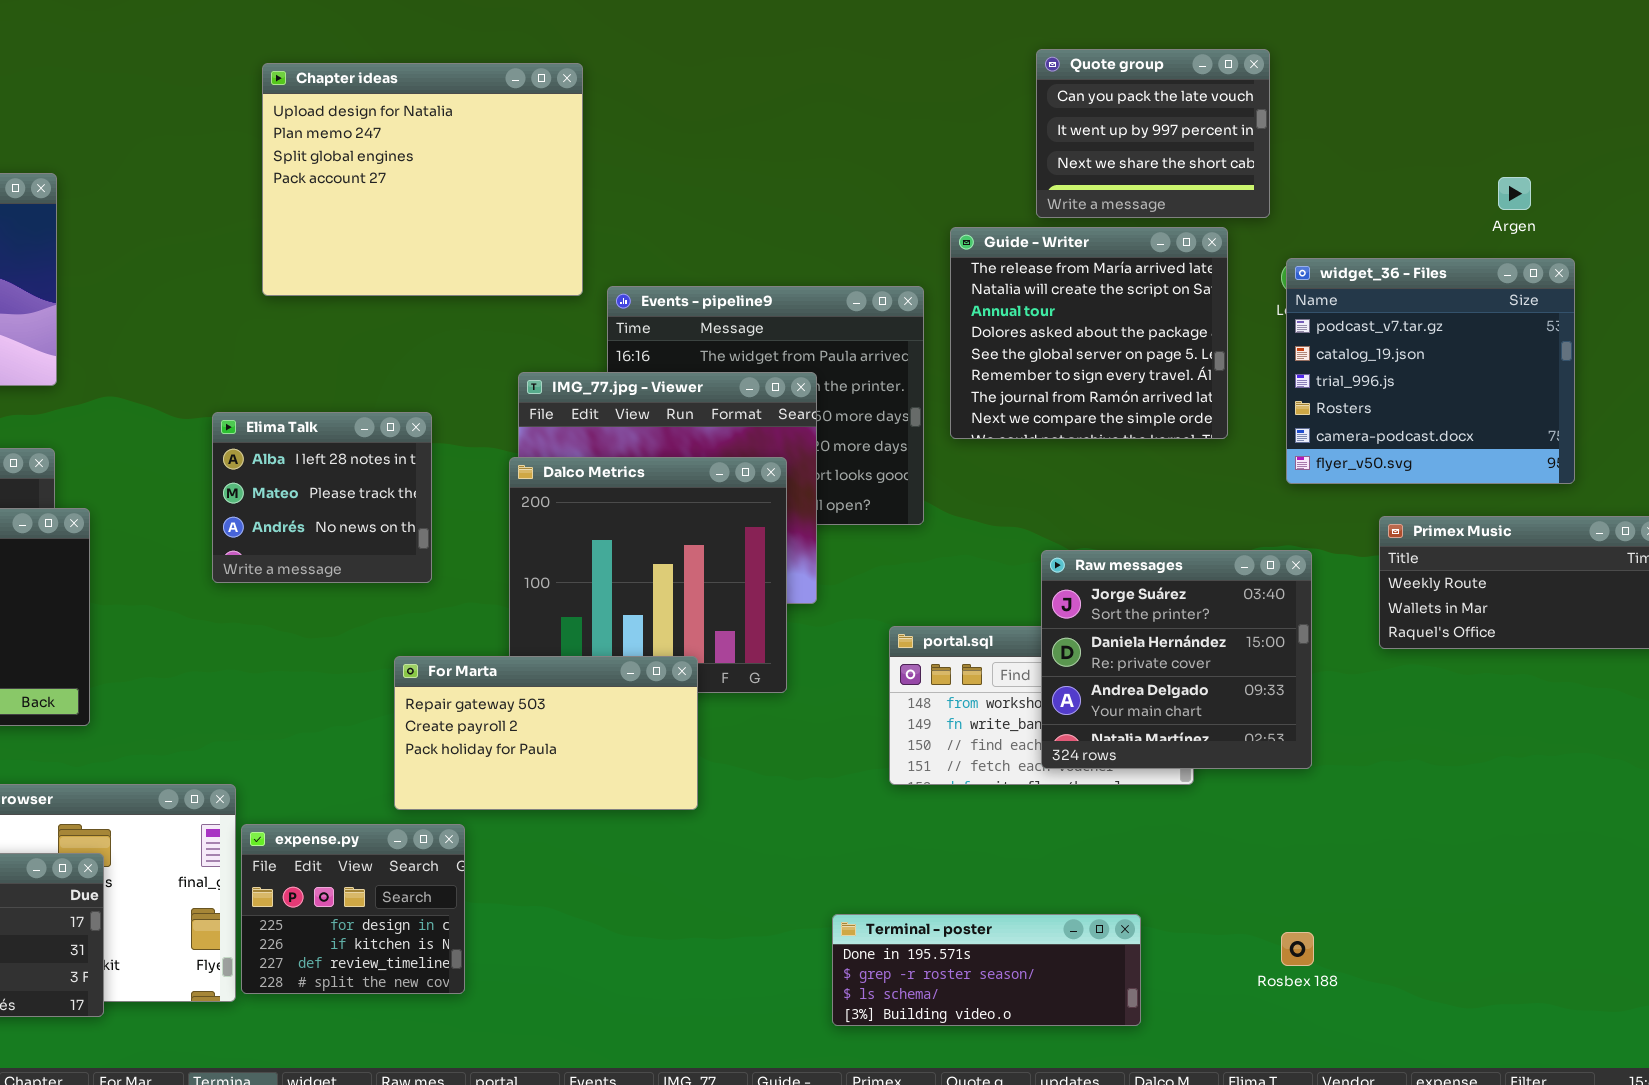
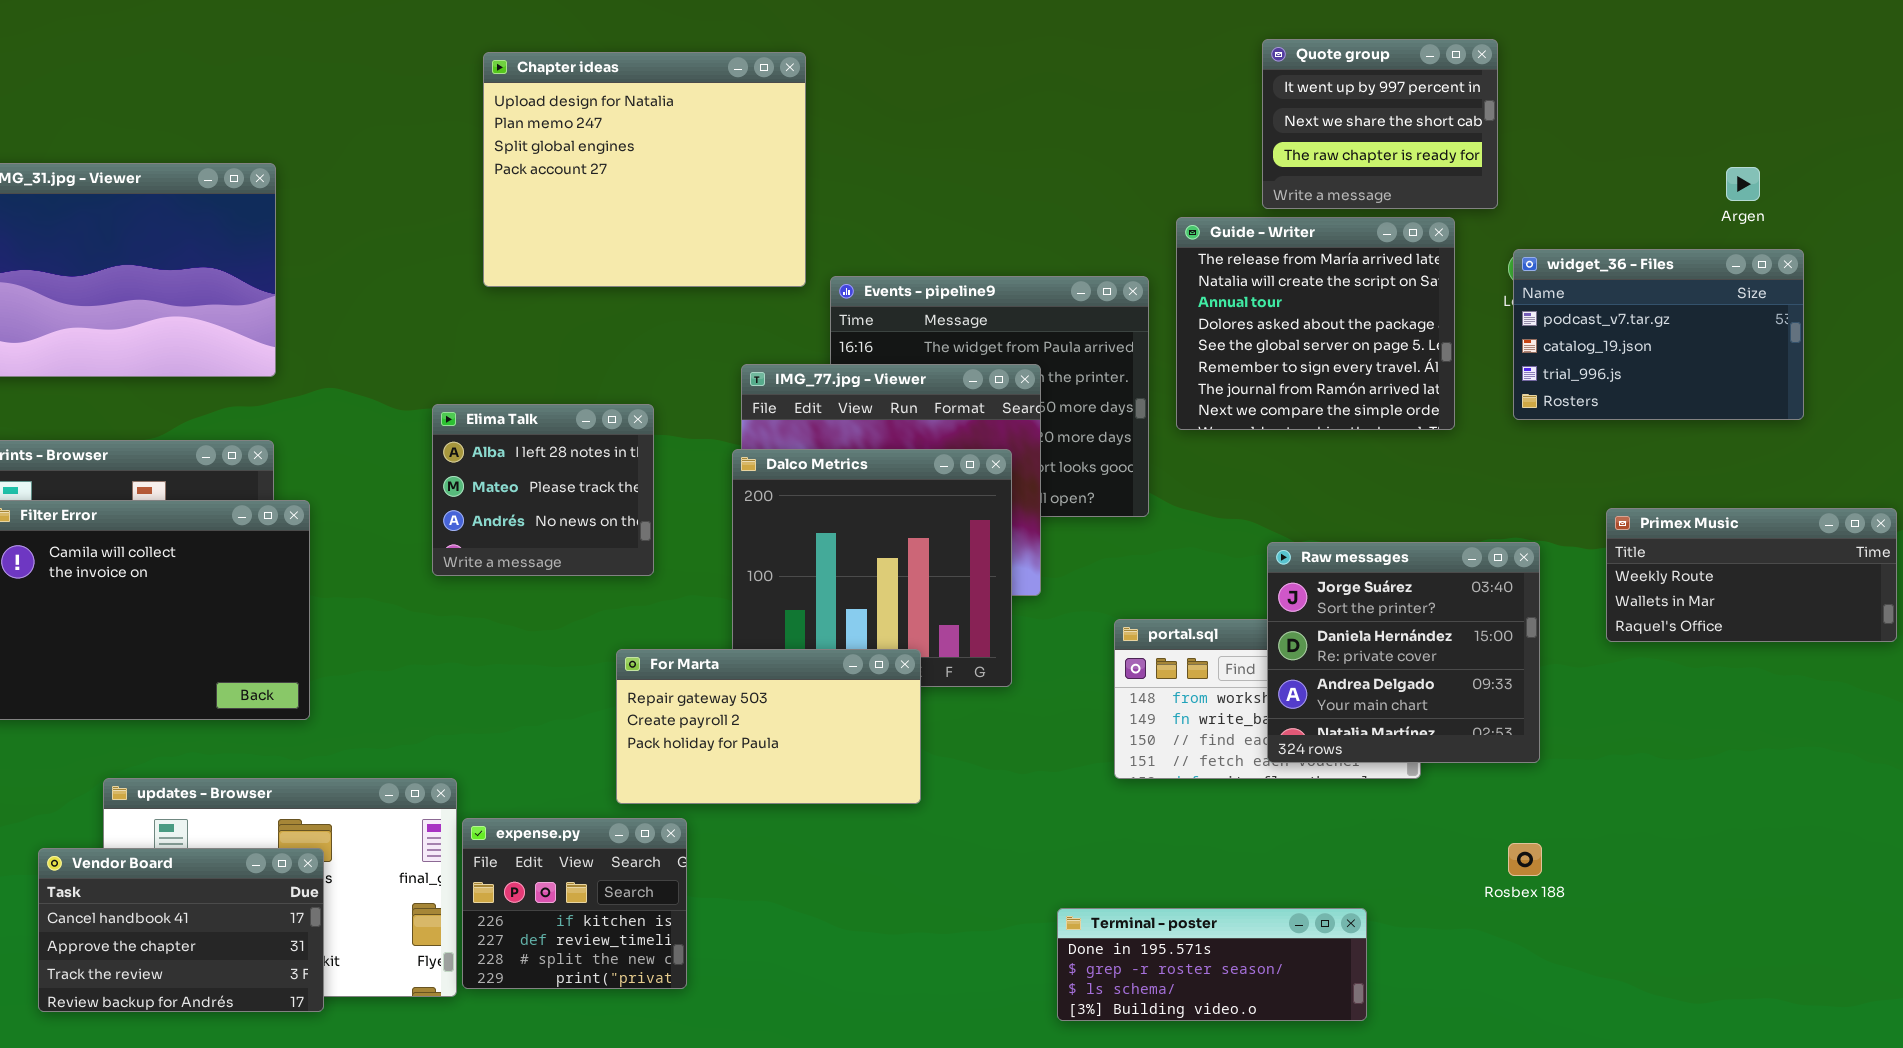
Quote group: [1036,49,1270,218] -> [1262,39,1498,209], scrolled down 1 row
widget_36 - Files: [1286,258,1575,484] -> [1513,249,1804,420], resized
expense.py: [241,824,465,994] -> [462,818,687,989], scrolled down 1 row
Rosbex 188: [1281,932,1314,966] -> [1508,843,1542,876], moved

